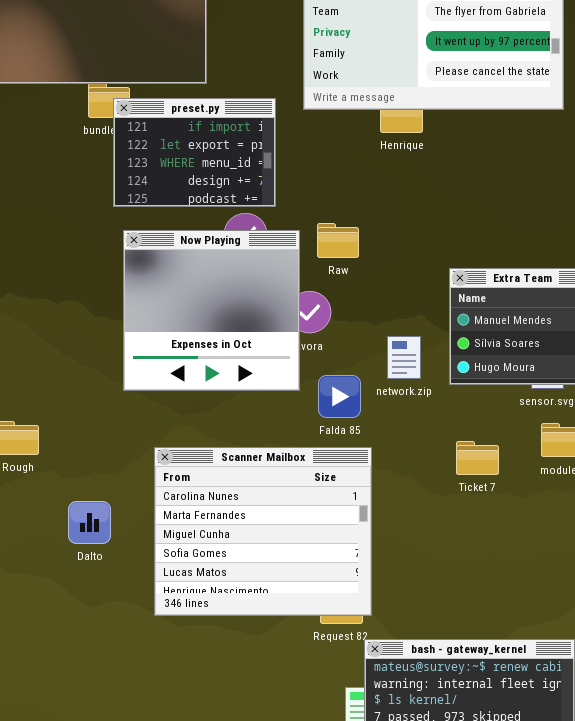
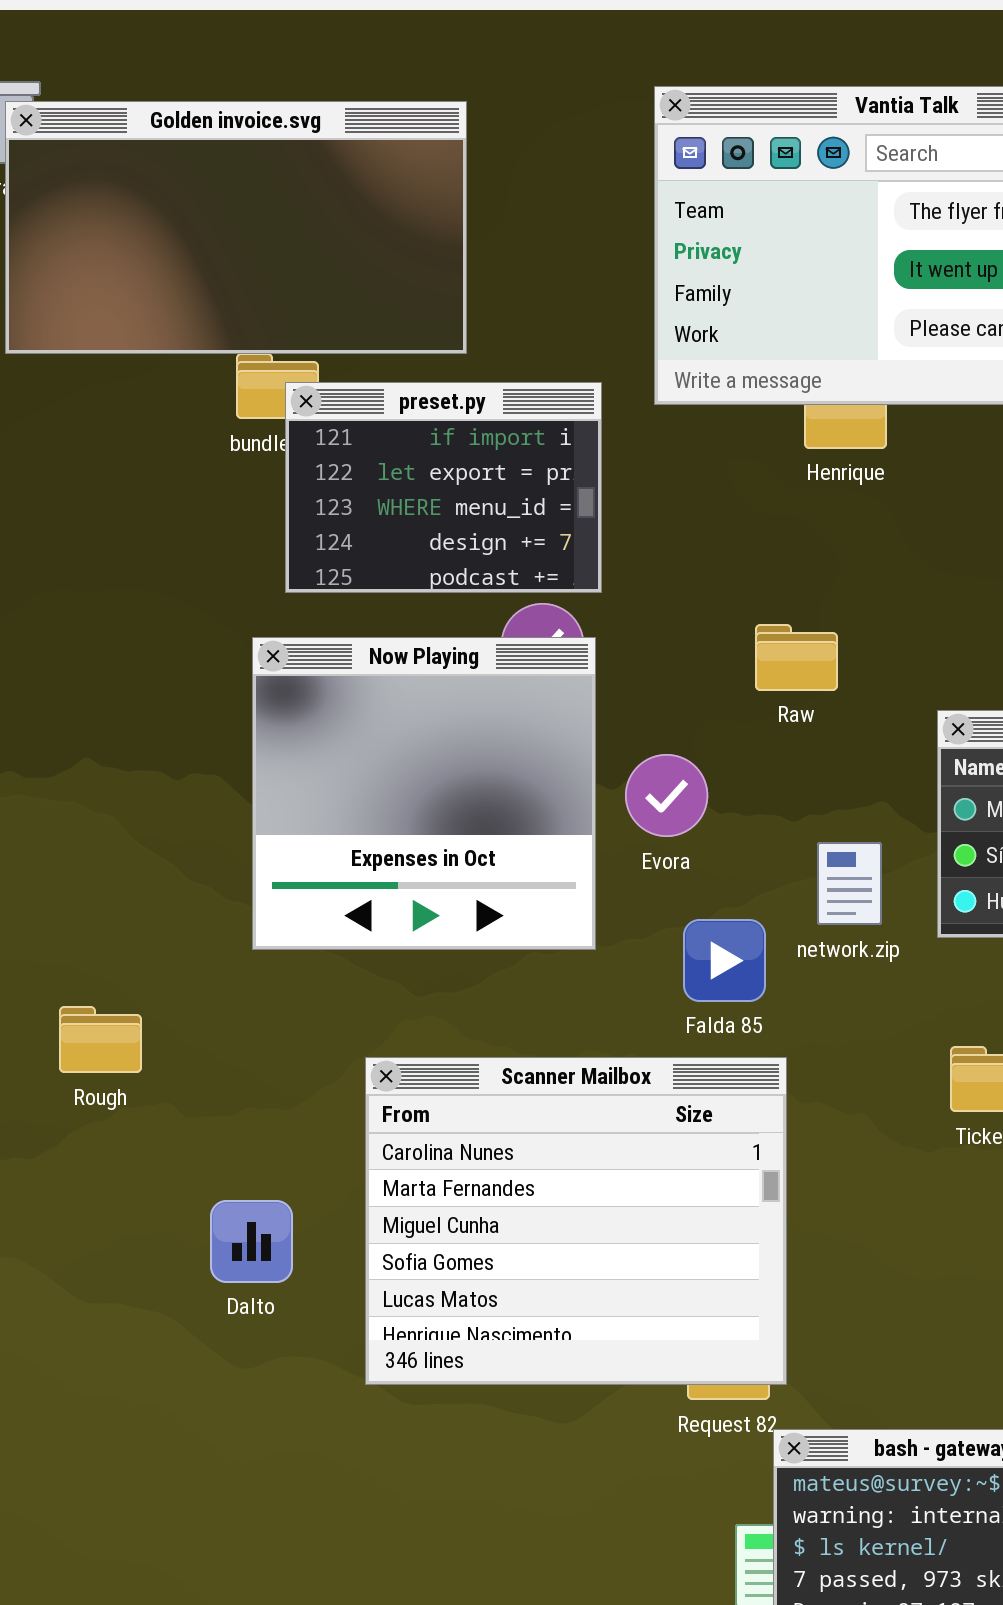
Raw: [317,223,359,258] -> [755,624,838,691], moved
Now Playing: [123,230,300,391] -> [252,637,596,950], moved
Dalto: [68,501,111,544] -> [210,1200,293,1283], moved

